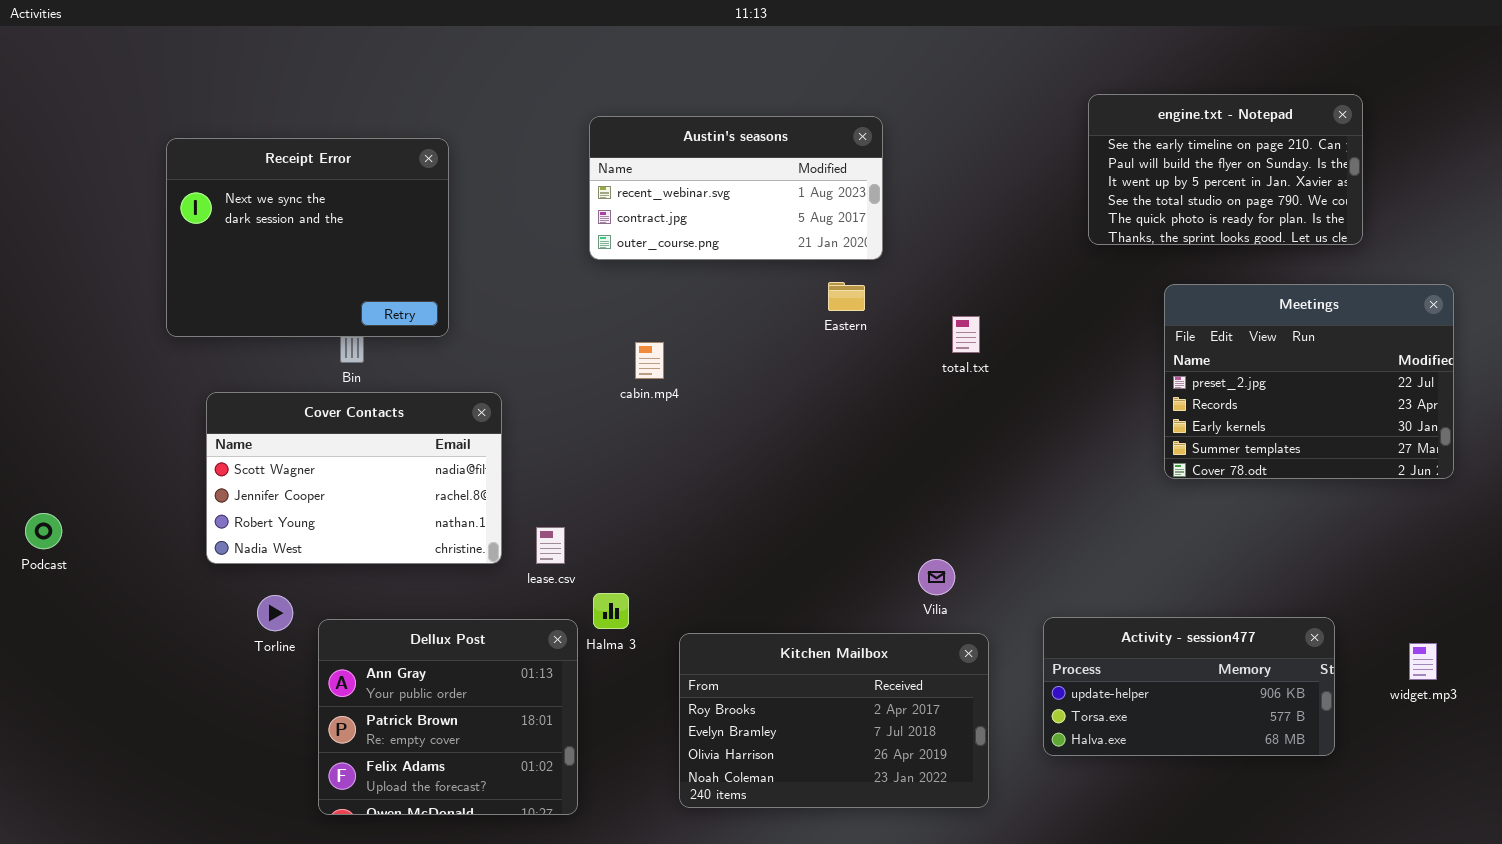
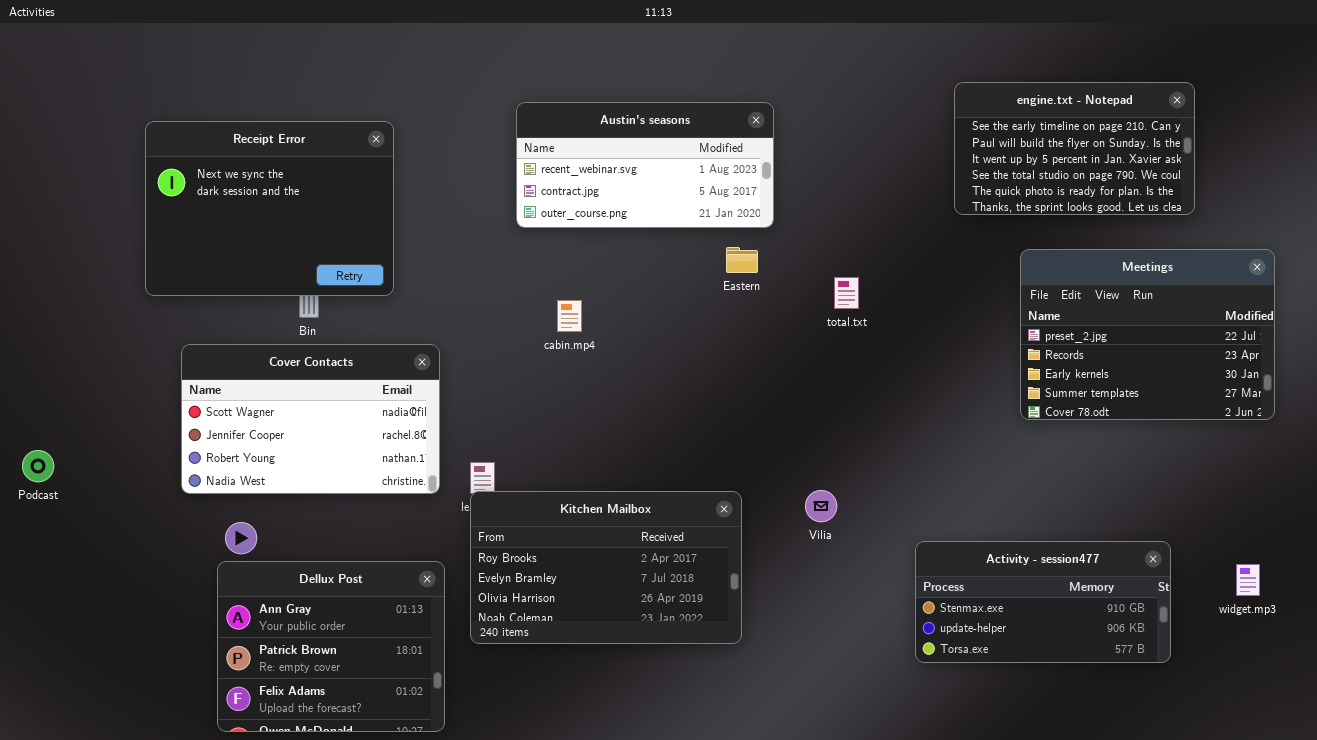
Activity - session477: [1043,617,1335,756] -> [915,541,1171,663], scrolled up 1 row
Dellux Post: [318,619,578,815] -> [217,561,445,732], moved
Kitchen Mailbox: [679,633,989,808] -> [470,491,742,644], moved

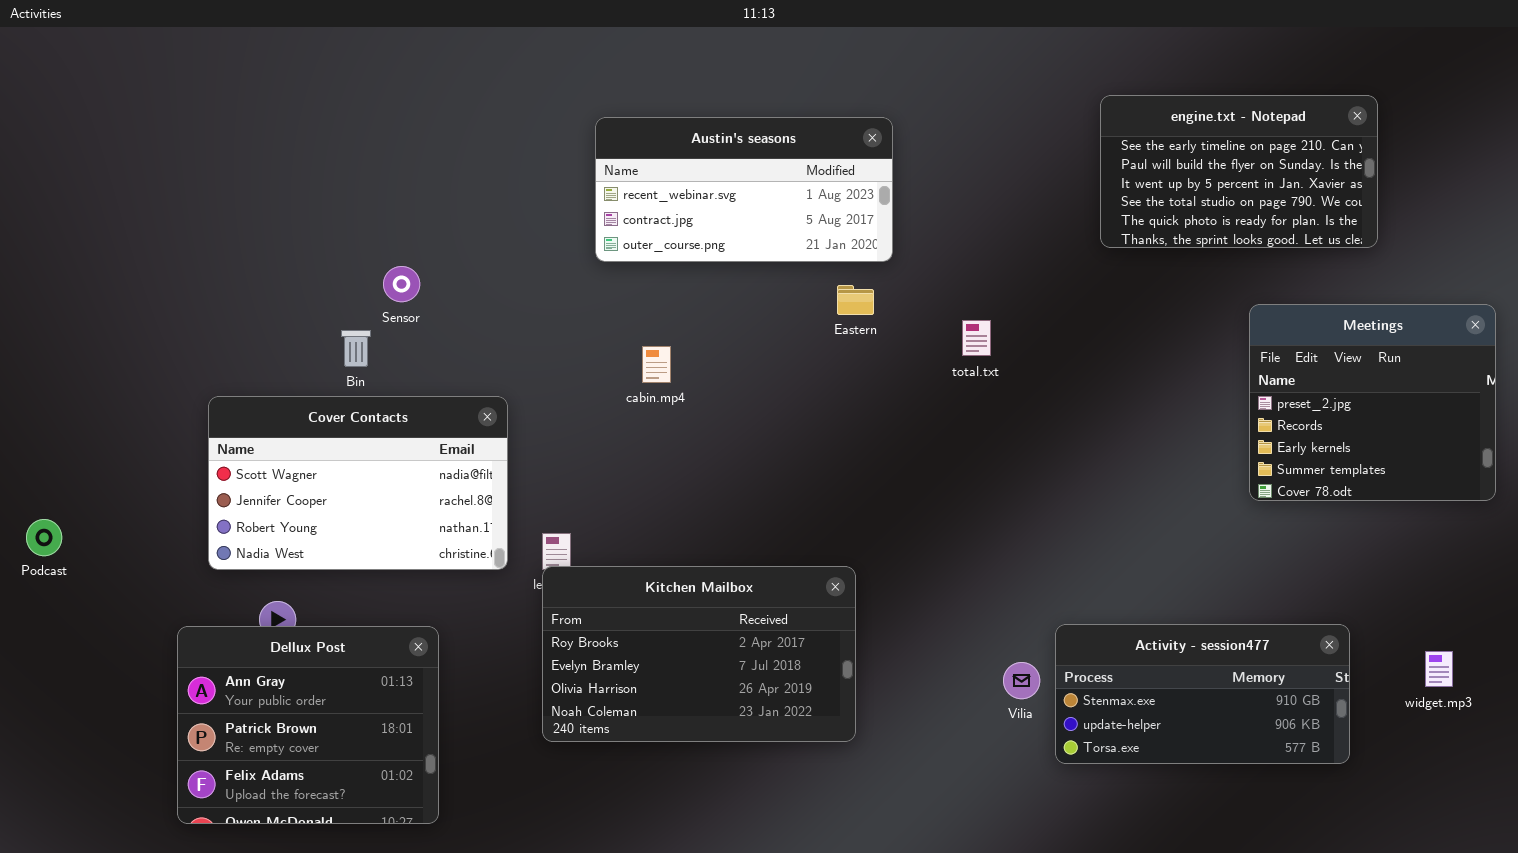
Receipt Error: [145,121,394,296] -> none, closed
Meetings: [1020,249,1275,420] -> [1249,304,1496,501], moved, resized
Vilia: [805,490,837,522] -> [1003,662,1040,699], moved
Dellux Post: [217,561,445,732] -> [177,626,439,824], moved

